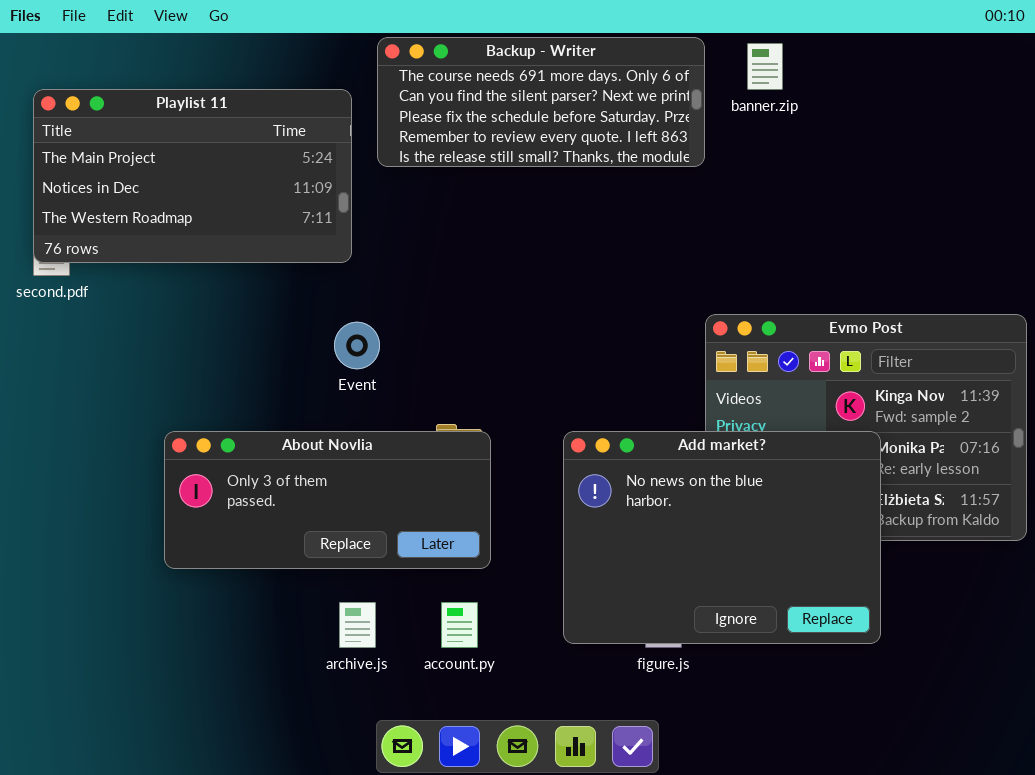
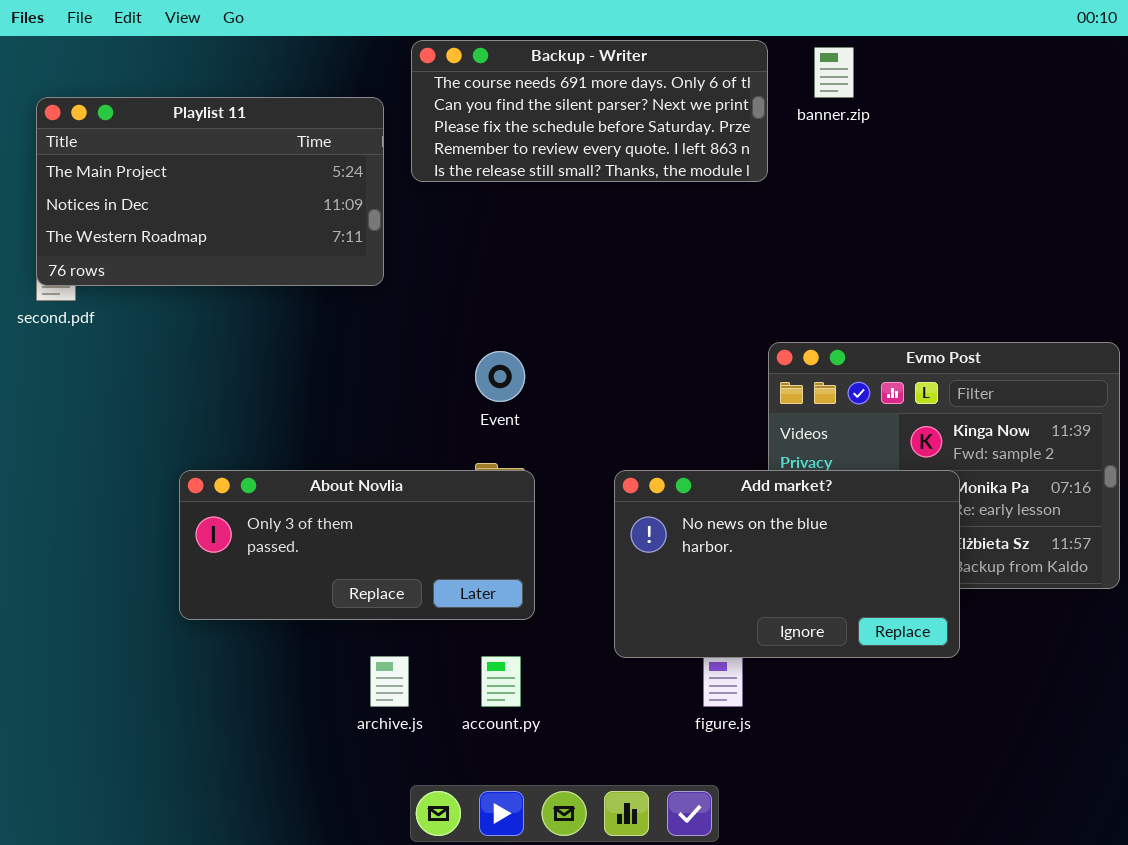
Event: [334,322,380,369] -> [475,351,525,402], moved
Add market?: [563,431,881,644] -> [614,470,960,658], resized

